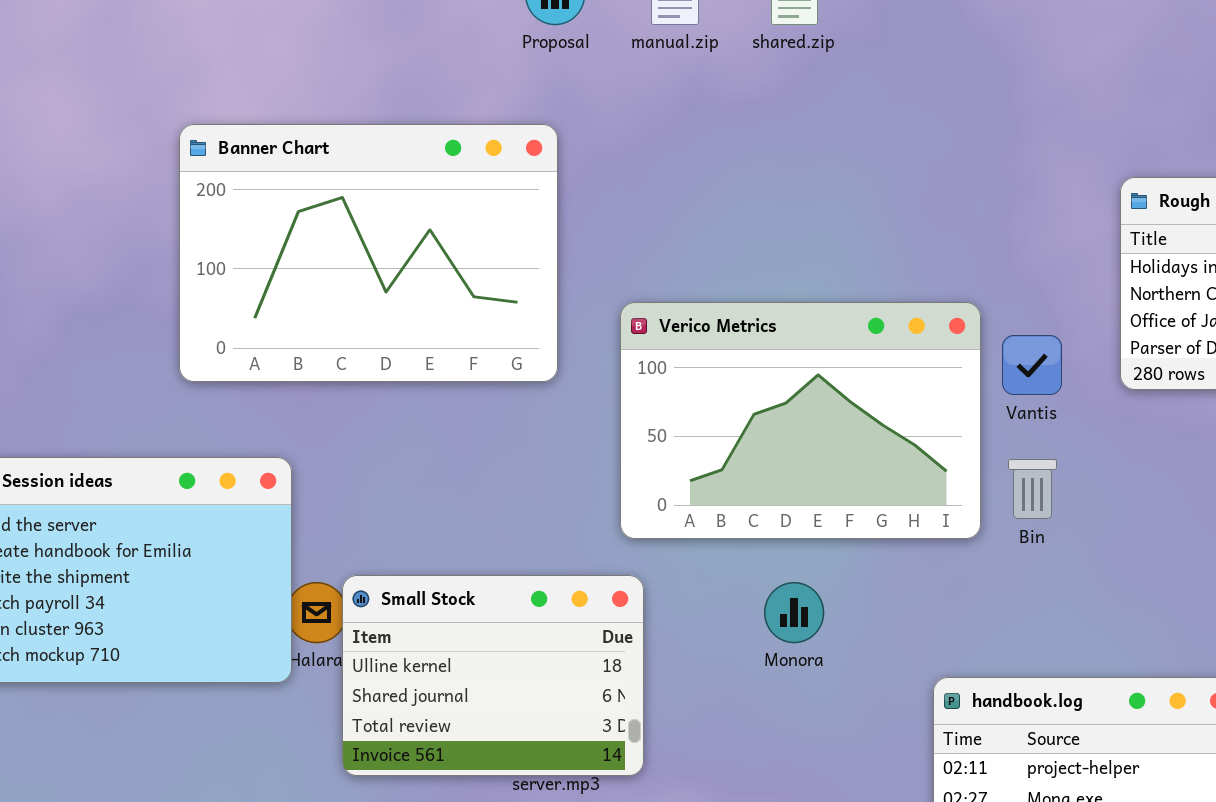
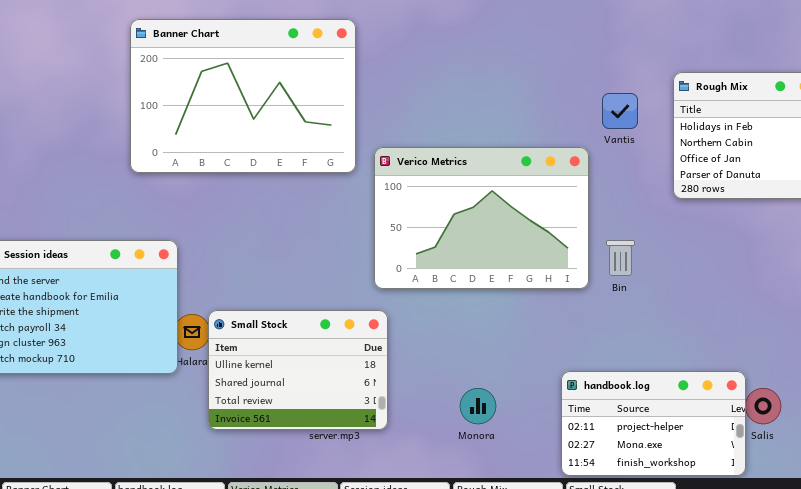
Banner Chart: [179,124,558,382] -> [130,19,356,173], moved
Vantis: [1002,335,1062,395] -> [602,93,638,129], moved
Monora: [764,582,824,643] -> [460,388,496,424], moved

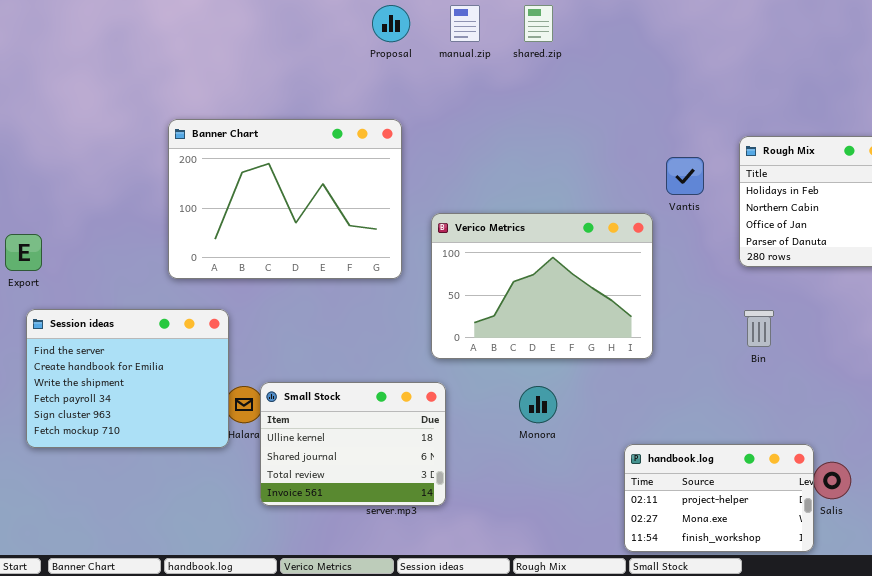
Banner Chart: [130,19,356,173] -> [168,119,402,279], moved
Bin: [606,240,635,276] -> [744,310,774,347], moved
Monora: [460,388,496,424] -> [519,386,557,423], moved

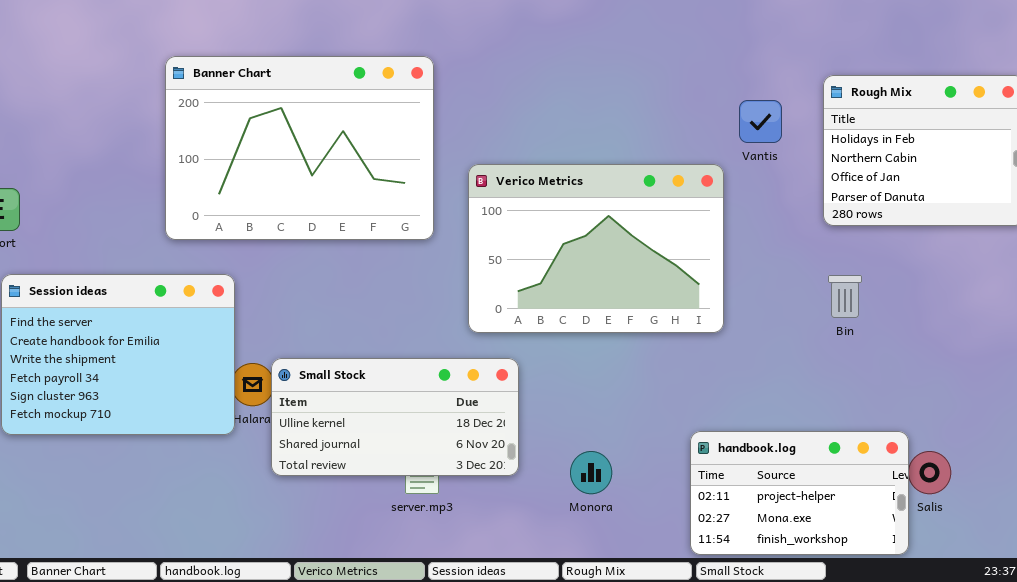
Small Stock: [260,382,446,506] -> [271,358,519,476], resized
Monora: [519,386,557,423] -> [570,451,612,494], moved

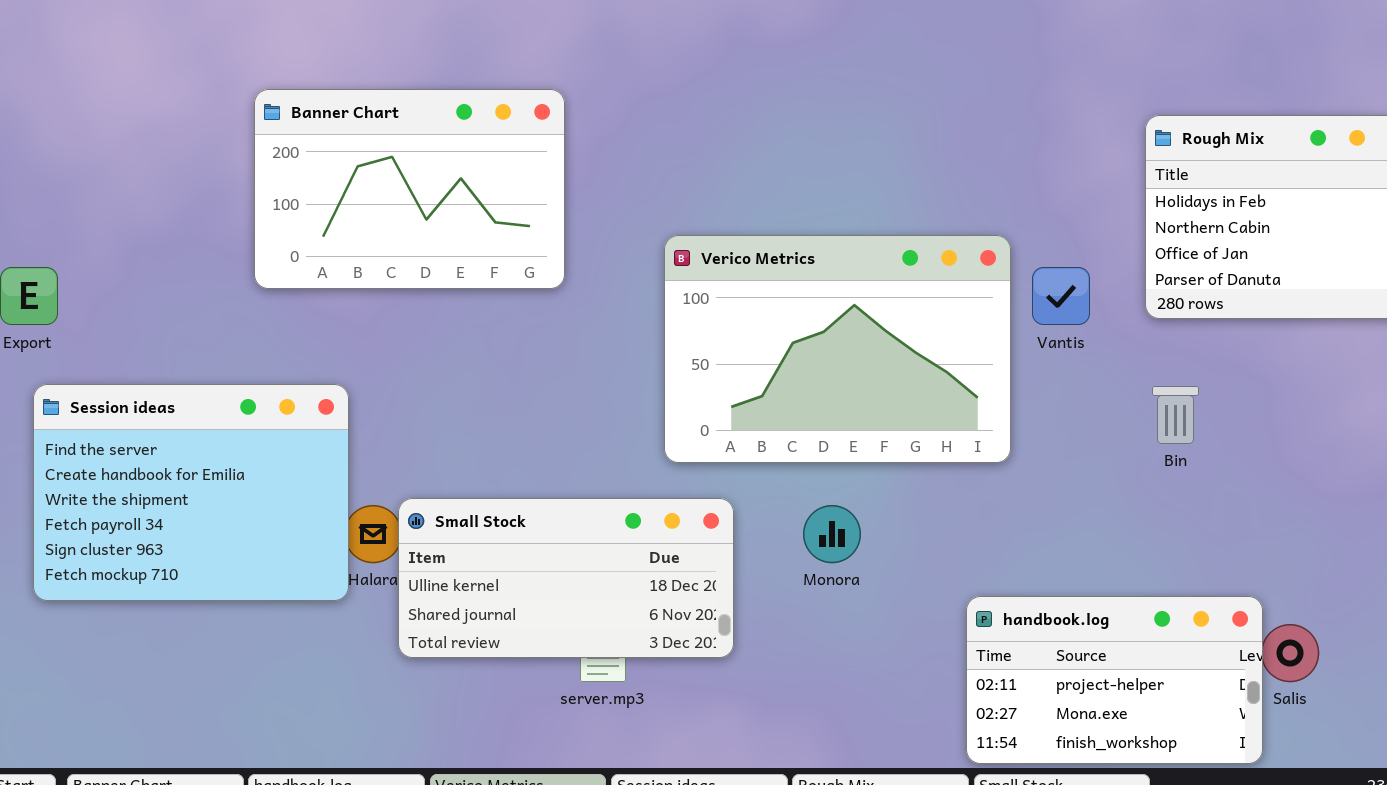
Banner Chart: [165,56,434,240] -> [254,89,565,289], resized
Vantis: [739,100,782,143] -> [1032,267,1090,325], moved
Monora: [570,451,612,494] -> [803,505,861,563], moved

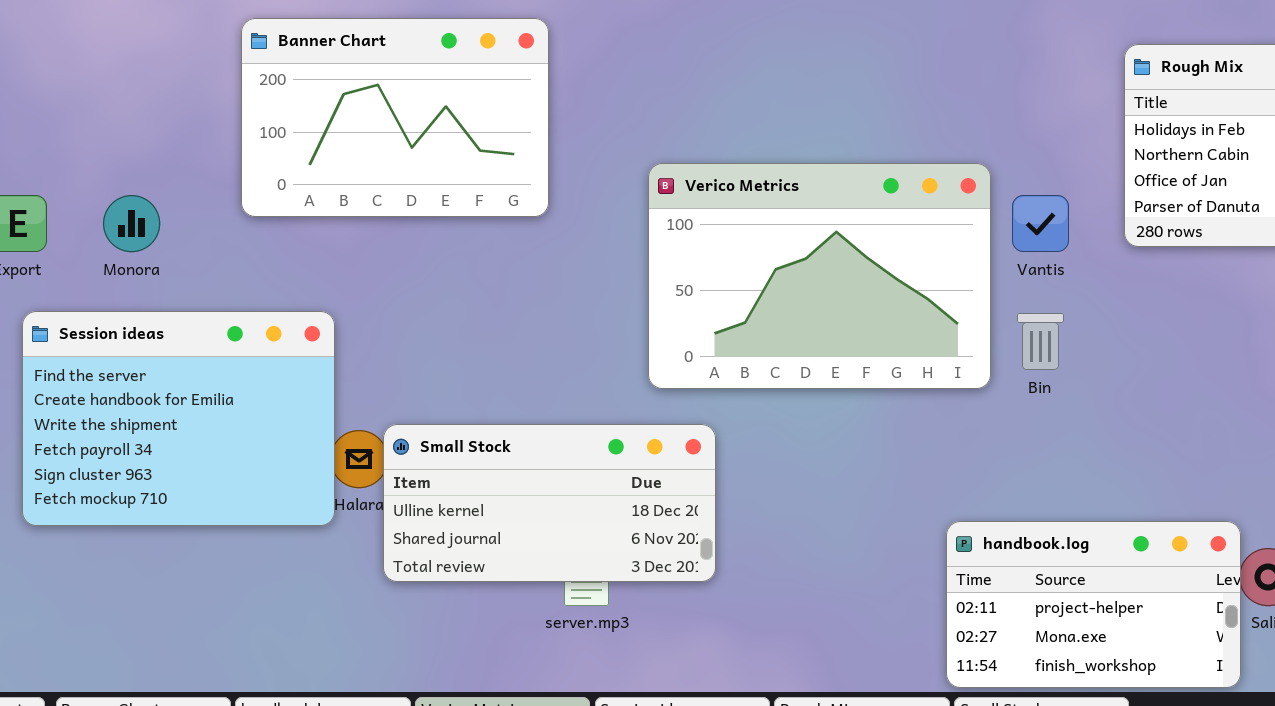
Bin: [1152,386,1199,444] -> [1017,313,1064,370], moved
Monora: [803,505,861,563] -> [103,195,160,252], moved

